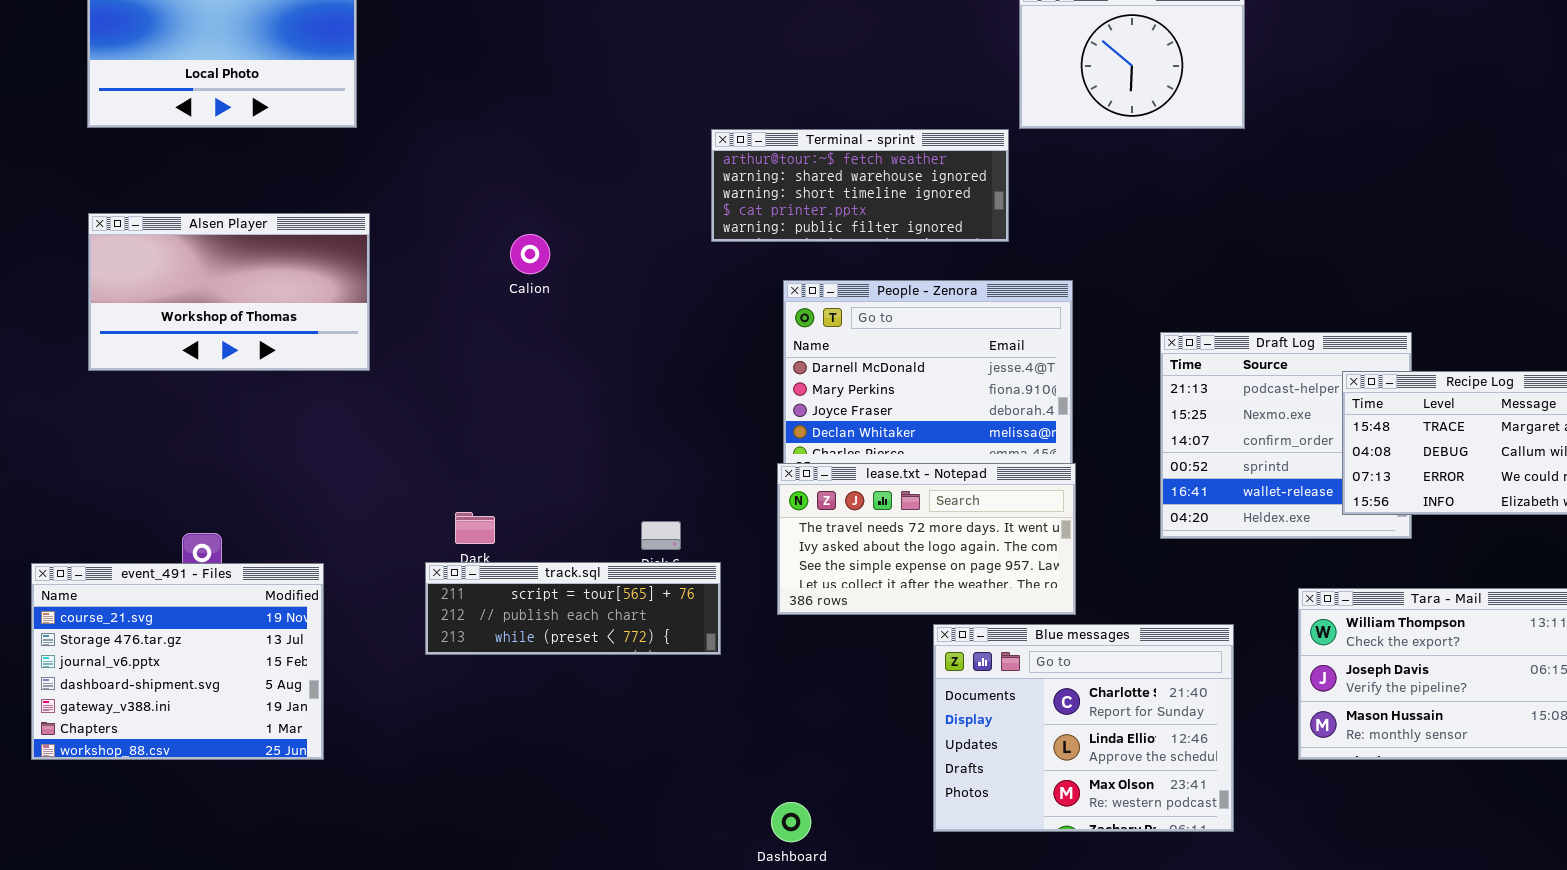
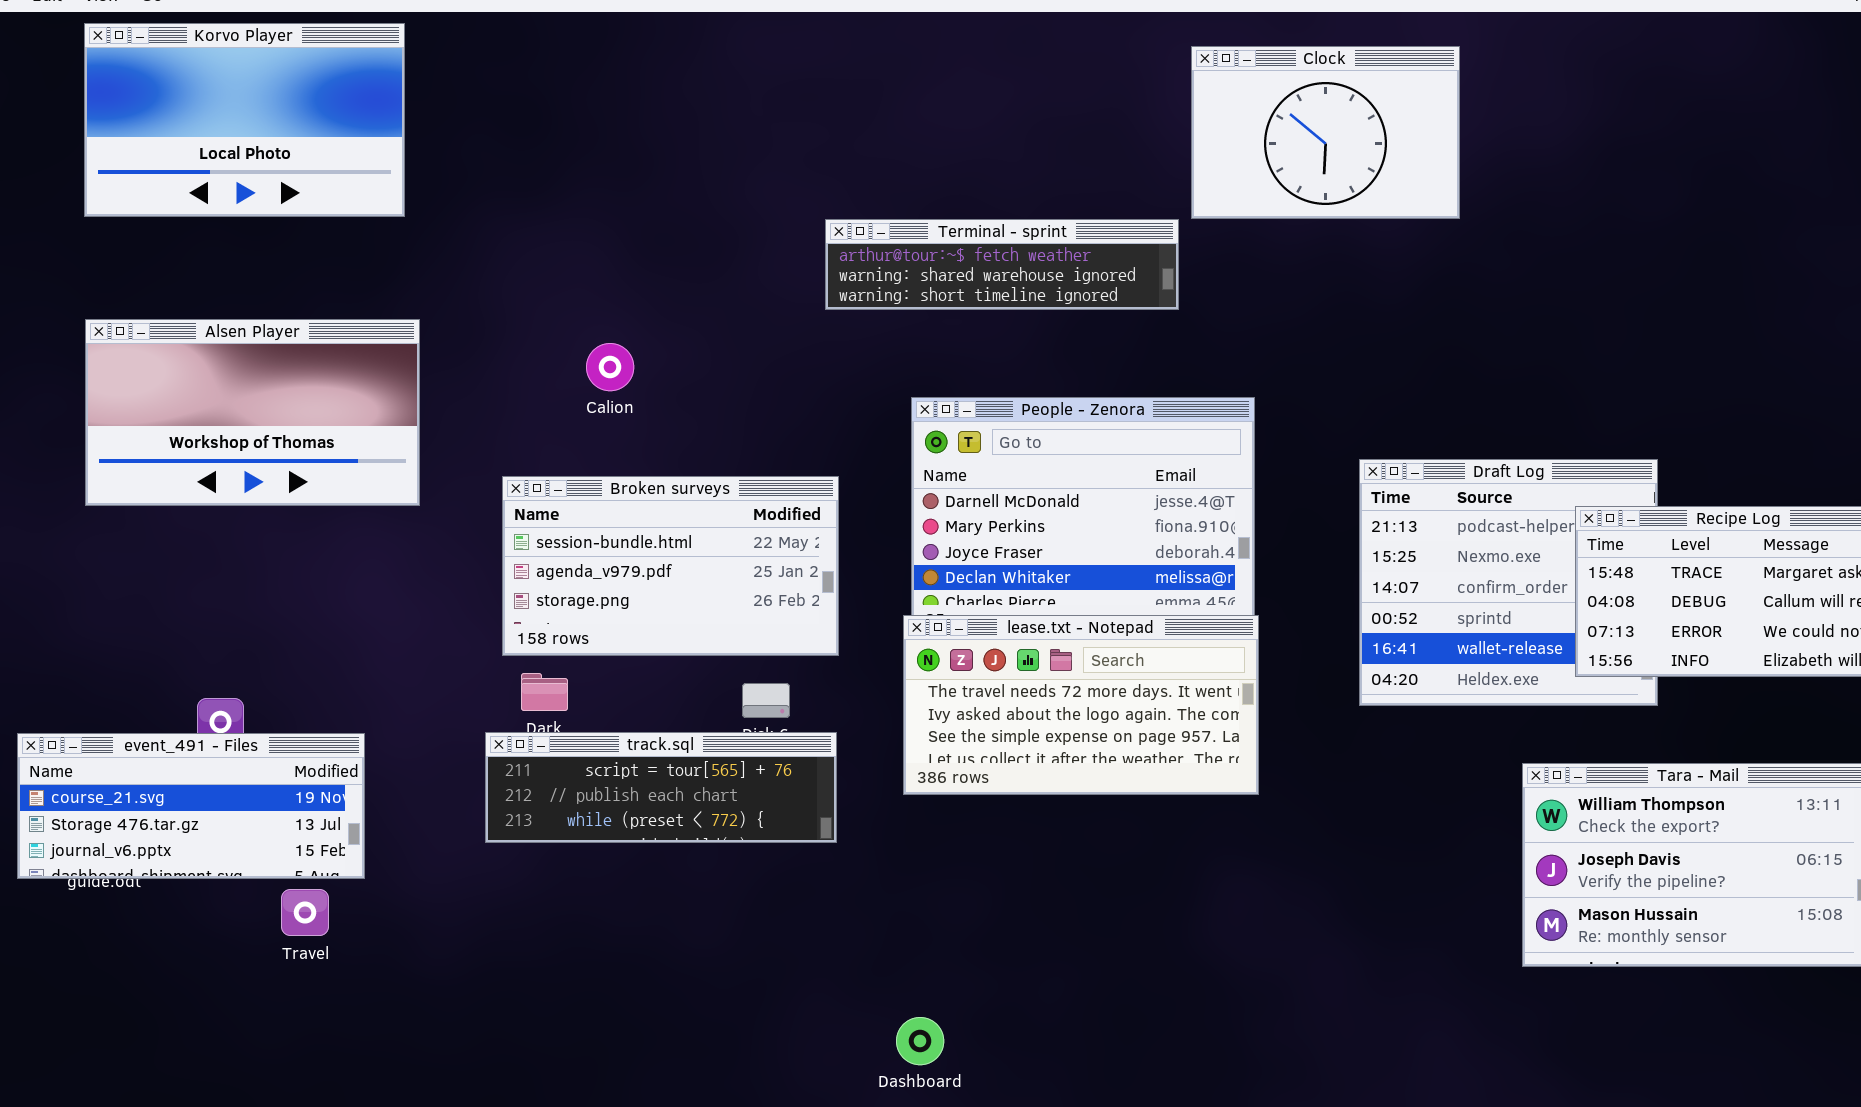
Terminal - sprint: [711,129,1009,242] -> [825,219,1179,310], resized
Broken surveys: none -> [502,476,839,656], opened
event_491 - Files: [31,563,324,760] -> [17,733,365,879], resized
Blue messages: [933,624,1234,832] -> none, closed

